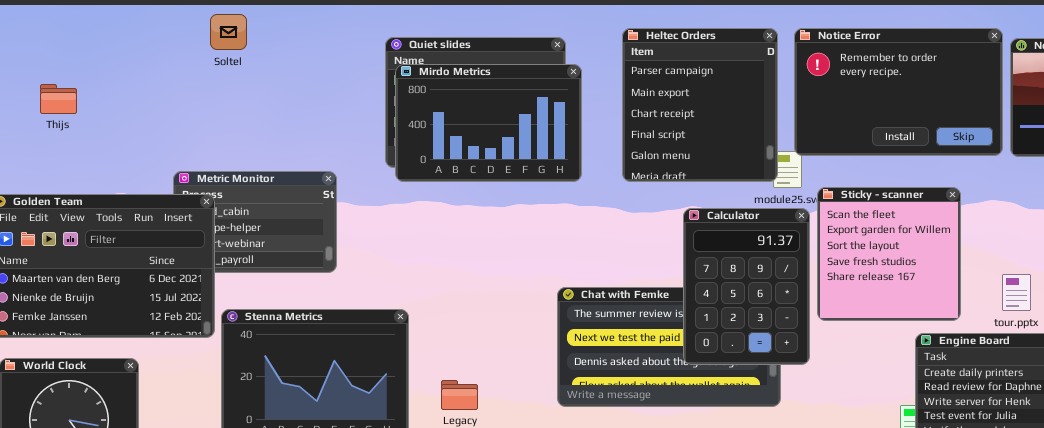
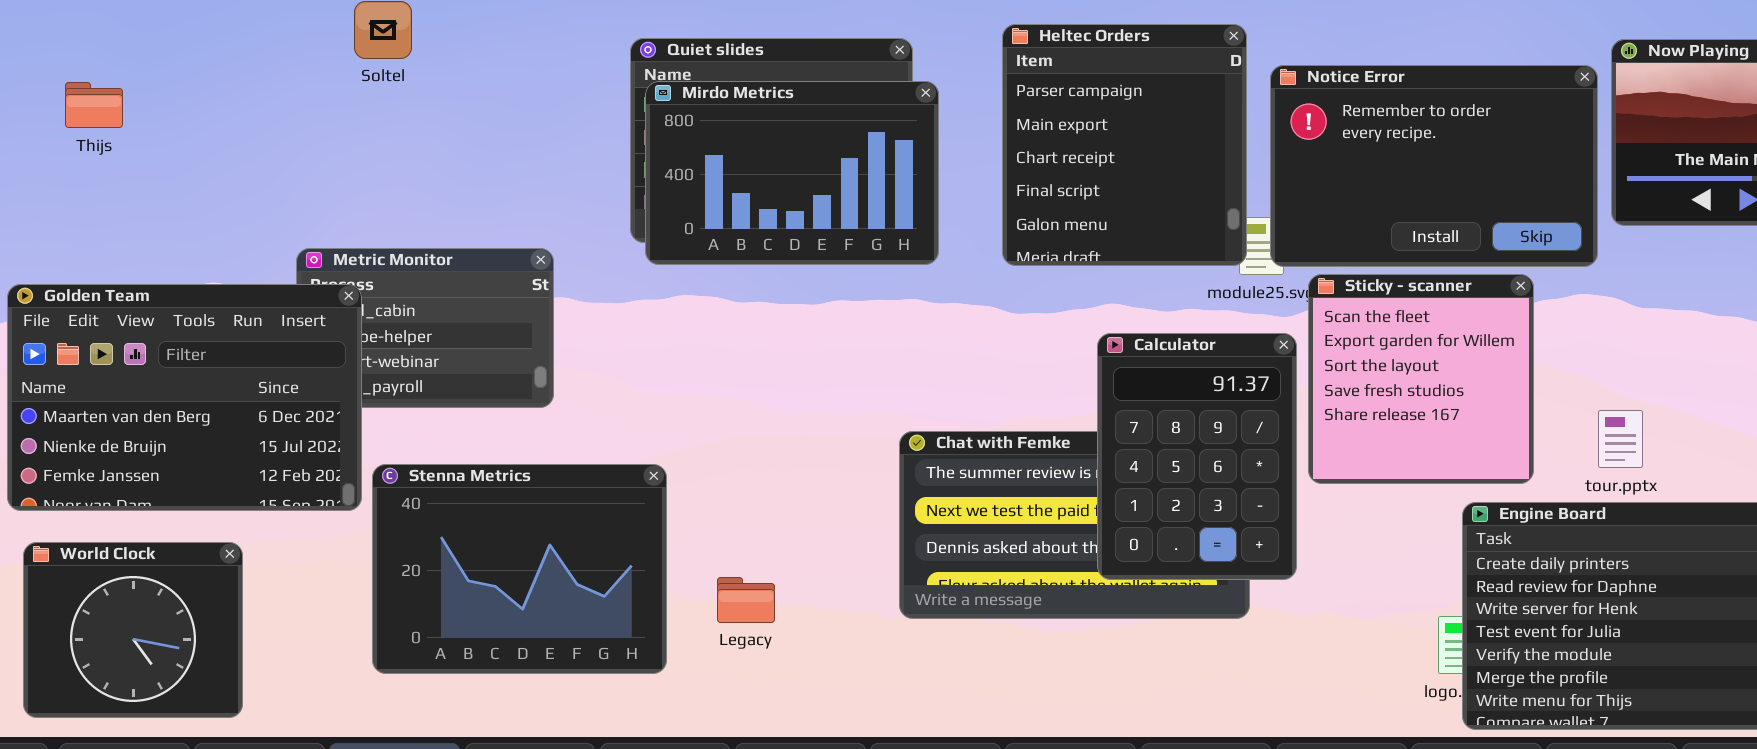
Notice Error: [794,28,1003,156] -> [1270,65,1598,267], moved
Thijs: [40,84,77,114] -> [65,82,123,128], moved
Calculator: [683,208,810,365] -> [1097,333,1297,580], moved

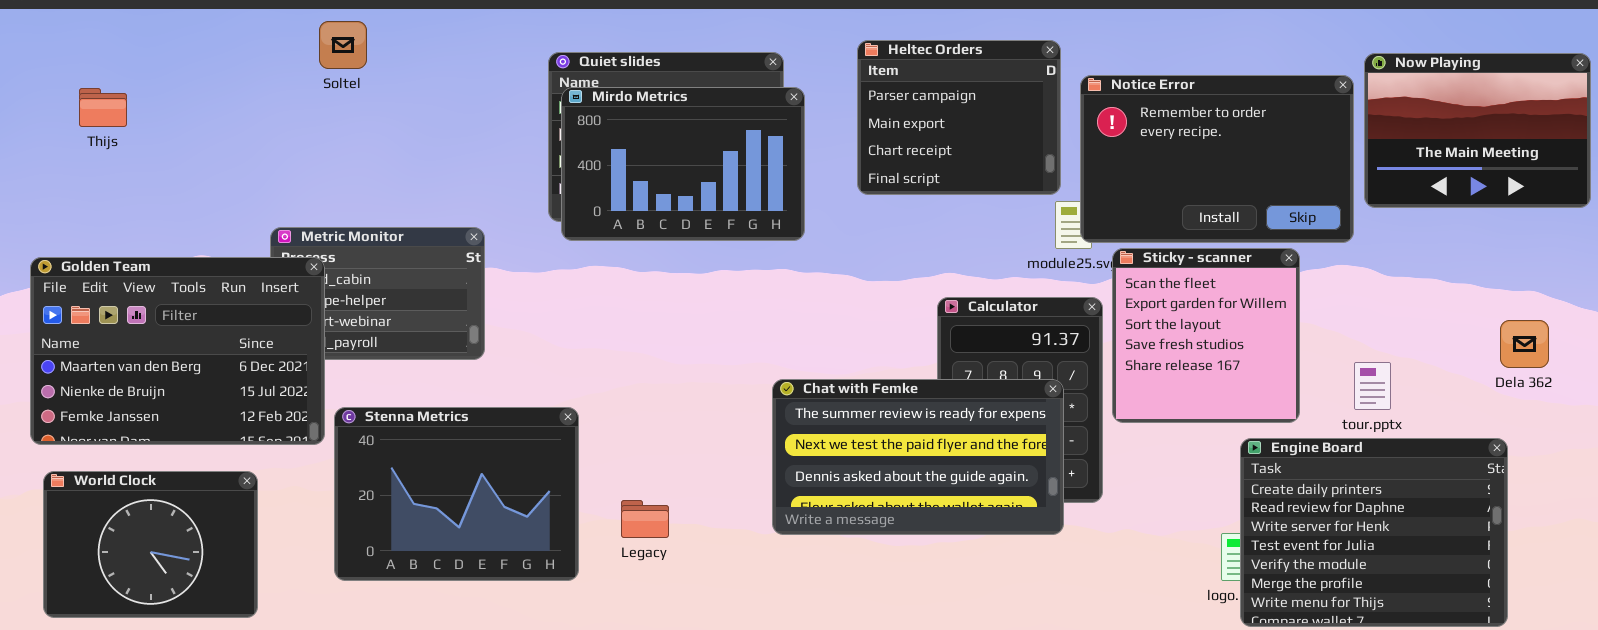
Heltec Orders: [1002,24,1247,266] -> [857,40,1061,195], resized
Chat with Femke: [899,431,1250,619] -> [772,379,1064,535], raised
World Clock: [23,542,243,718] -> [43,471,258,618], resized

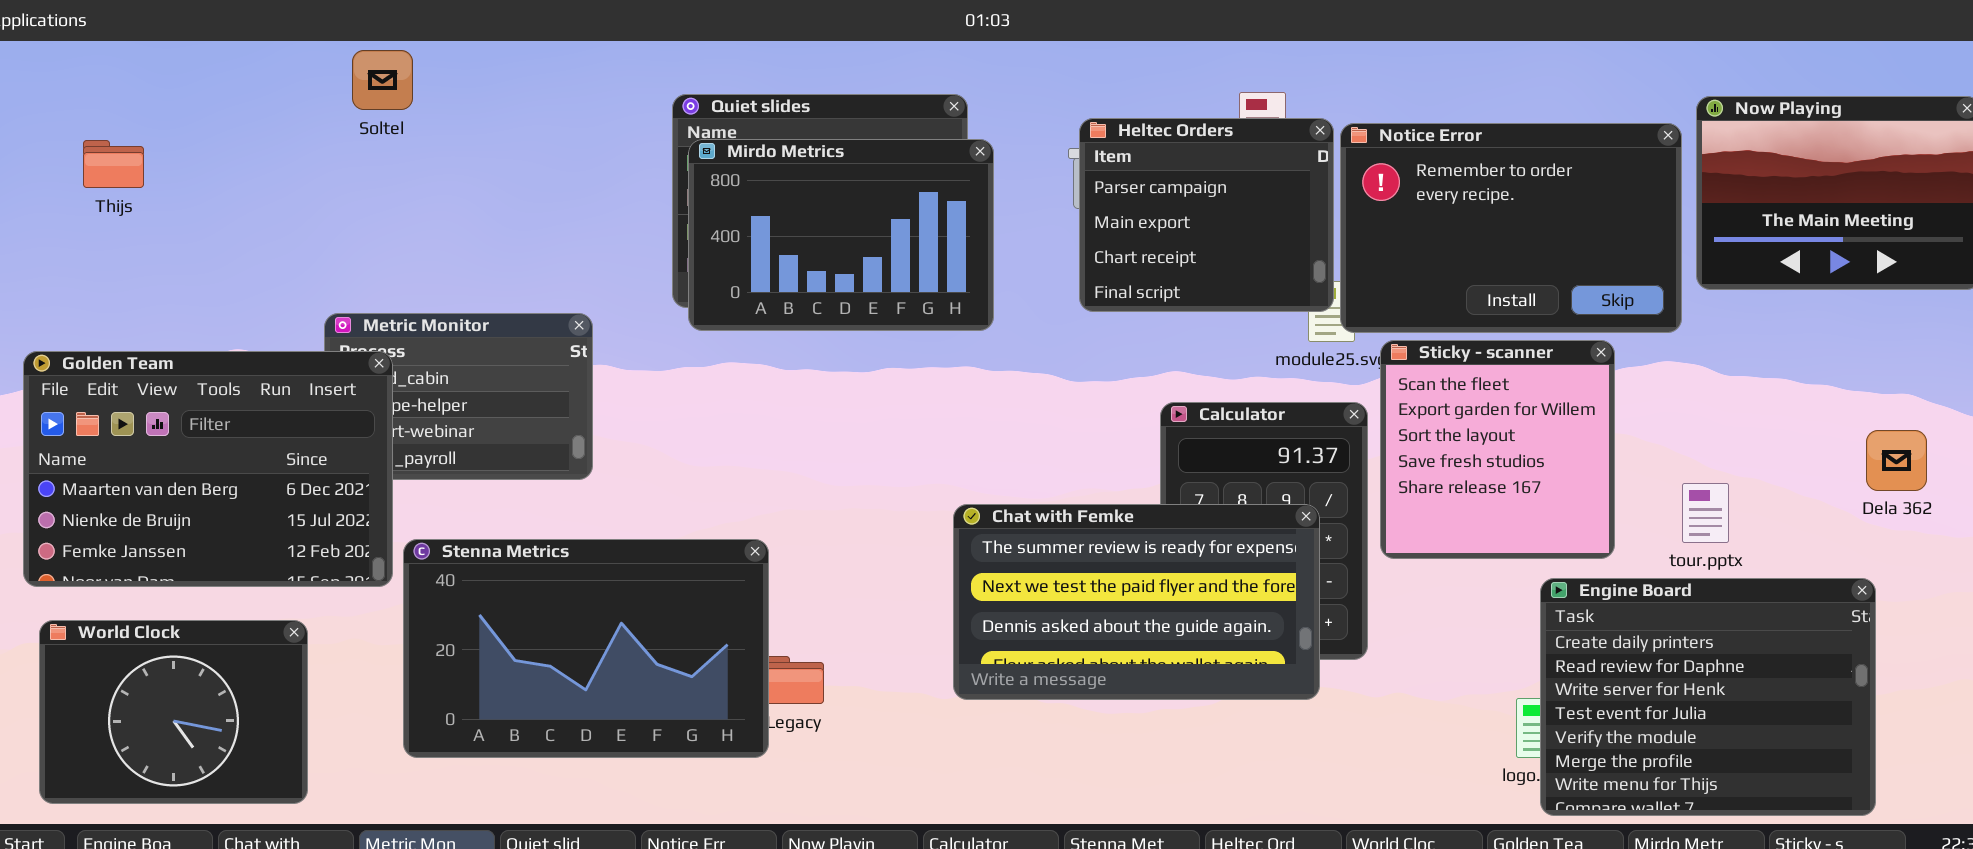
Soltel: [319,21,367,69] -> [352,50,413,110], moved
Heltec Orders: [857,40,1061,195] -> [1079,118,1334,312], moved
Stenna Metrics: [334,407,579,581] -> [403,539,769,758], resized

